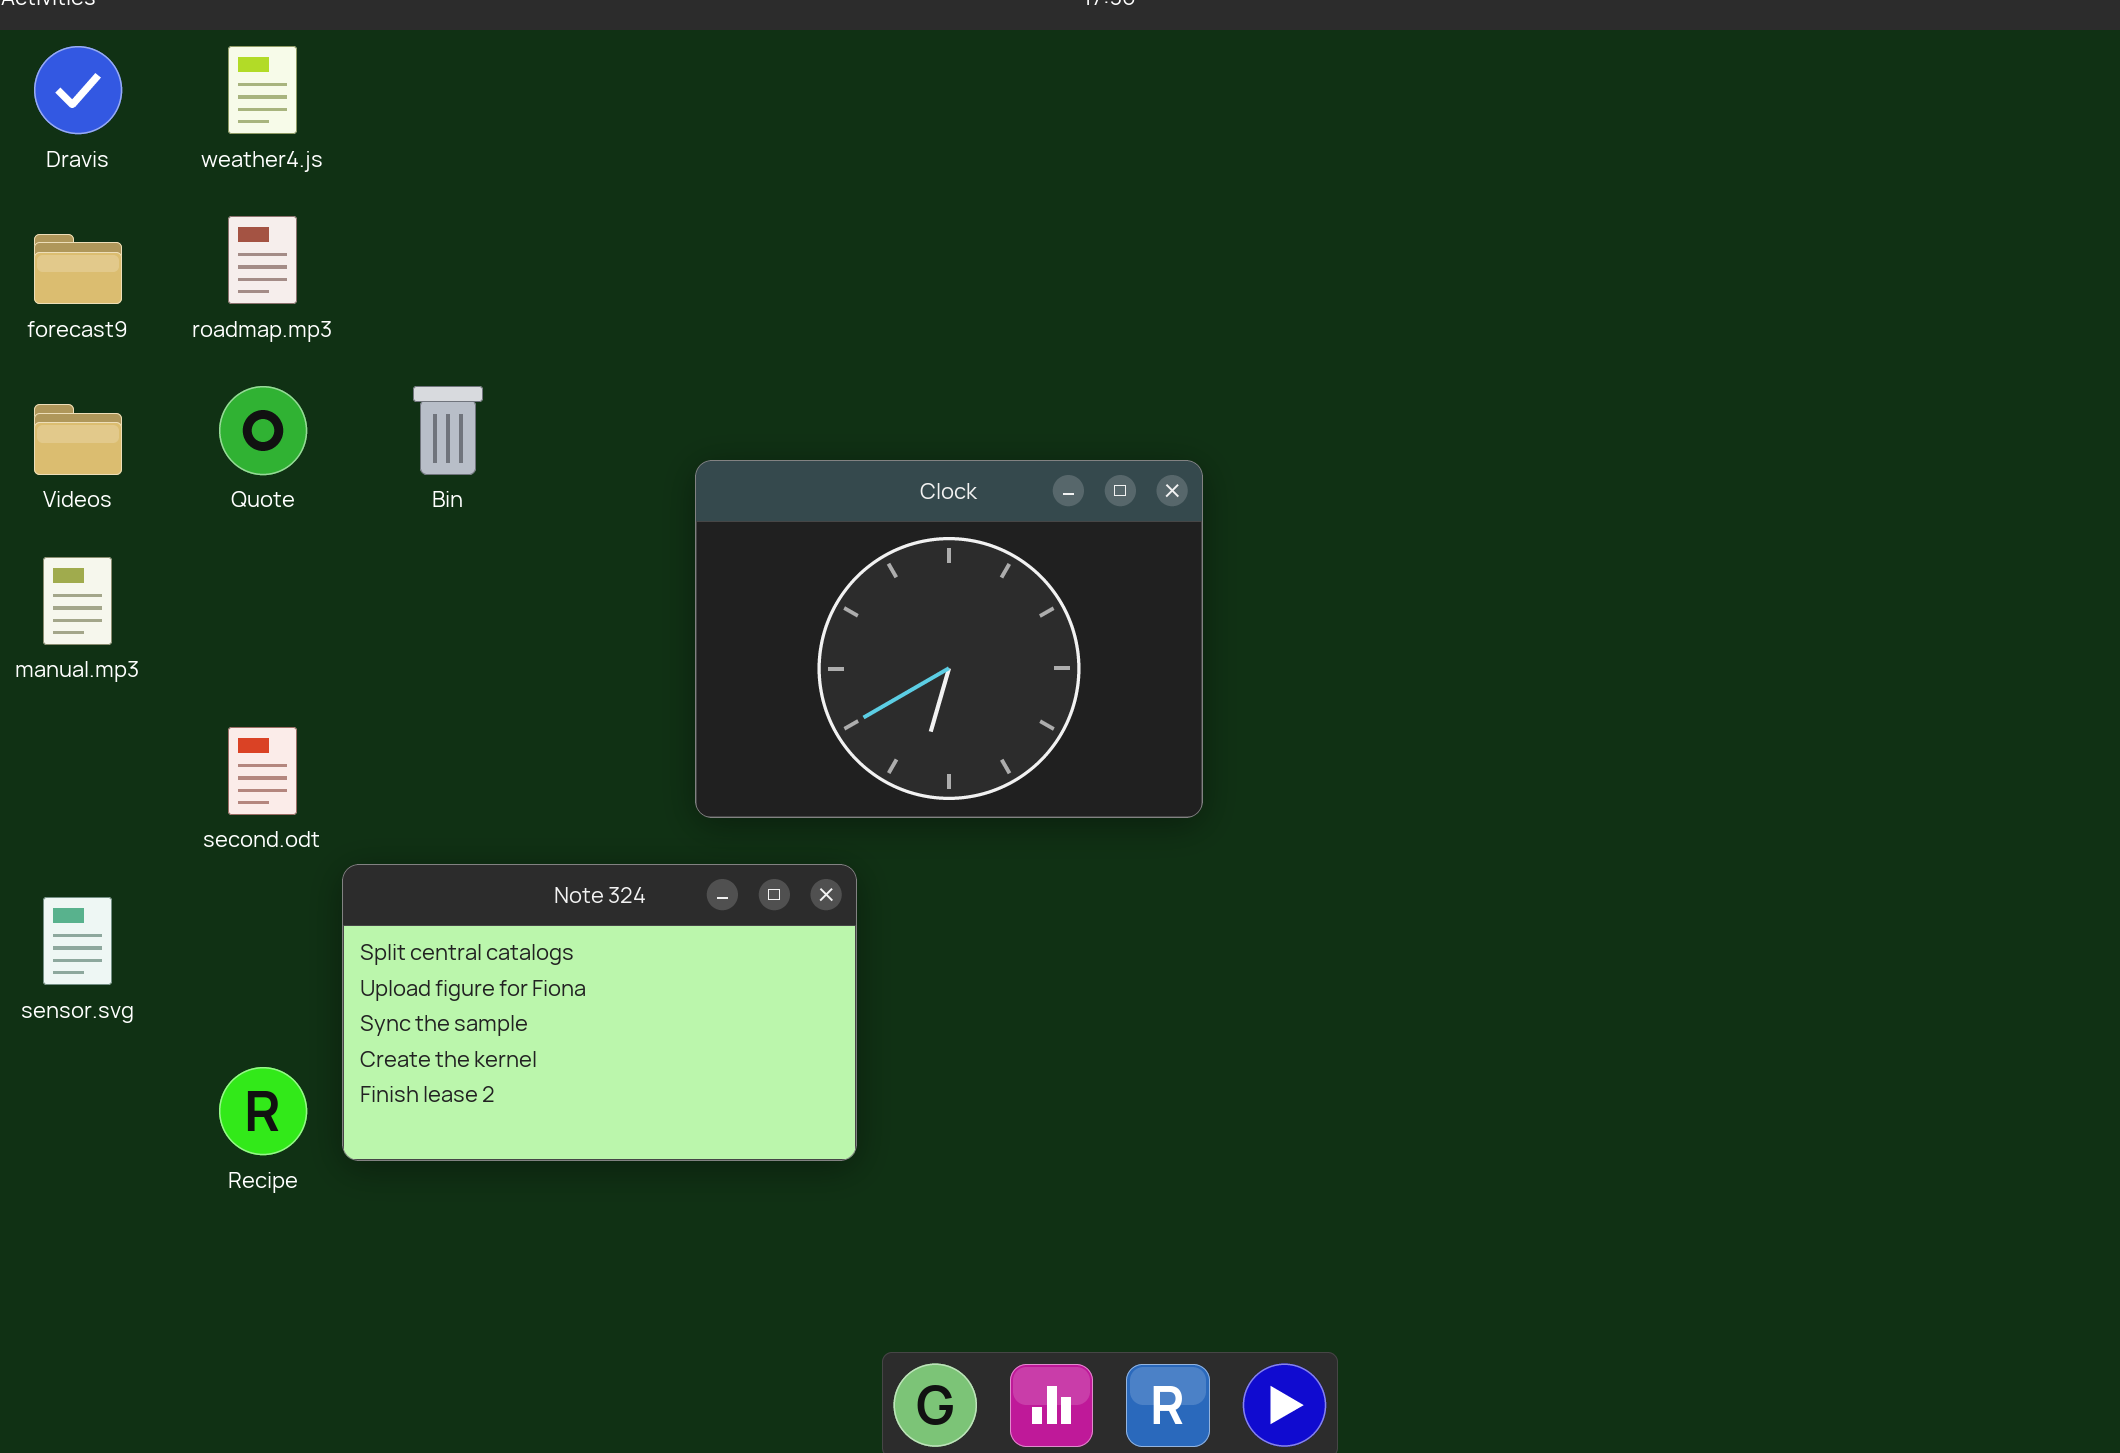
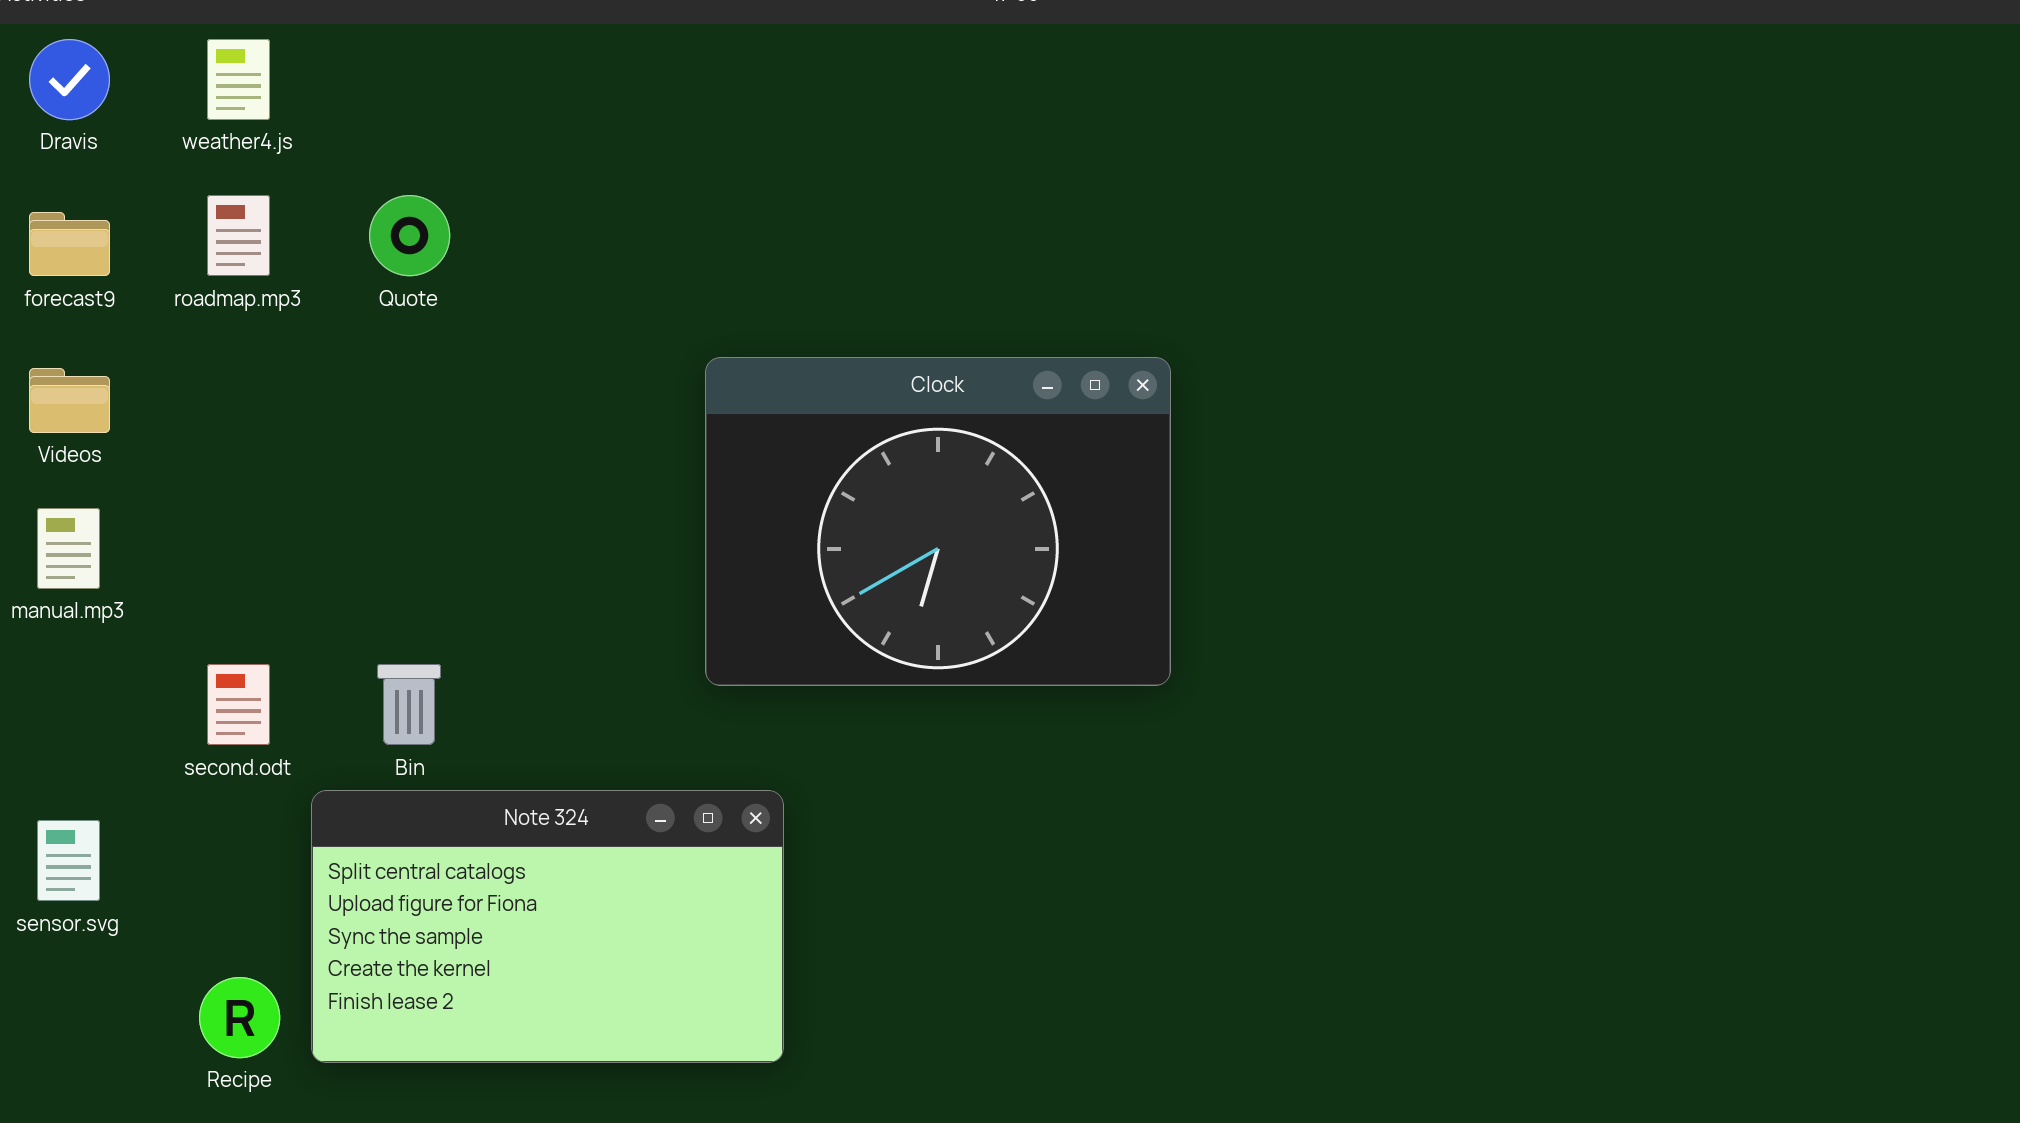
Quote: [219,386,307,475] -> [369,195,450,276], moved
Bin: [413,386,483,475] -> [377,664,441,745], moved
Clock: [695,460,1203,818] -> [705,357,1171,686], moved

